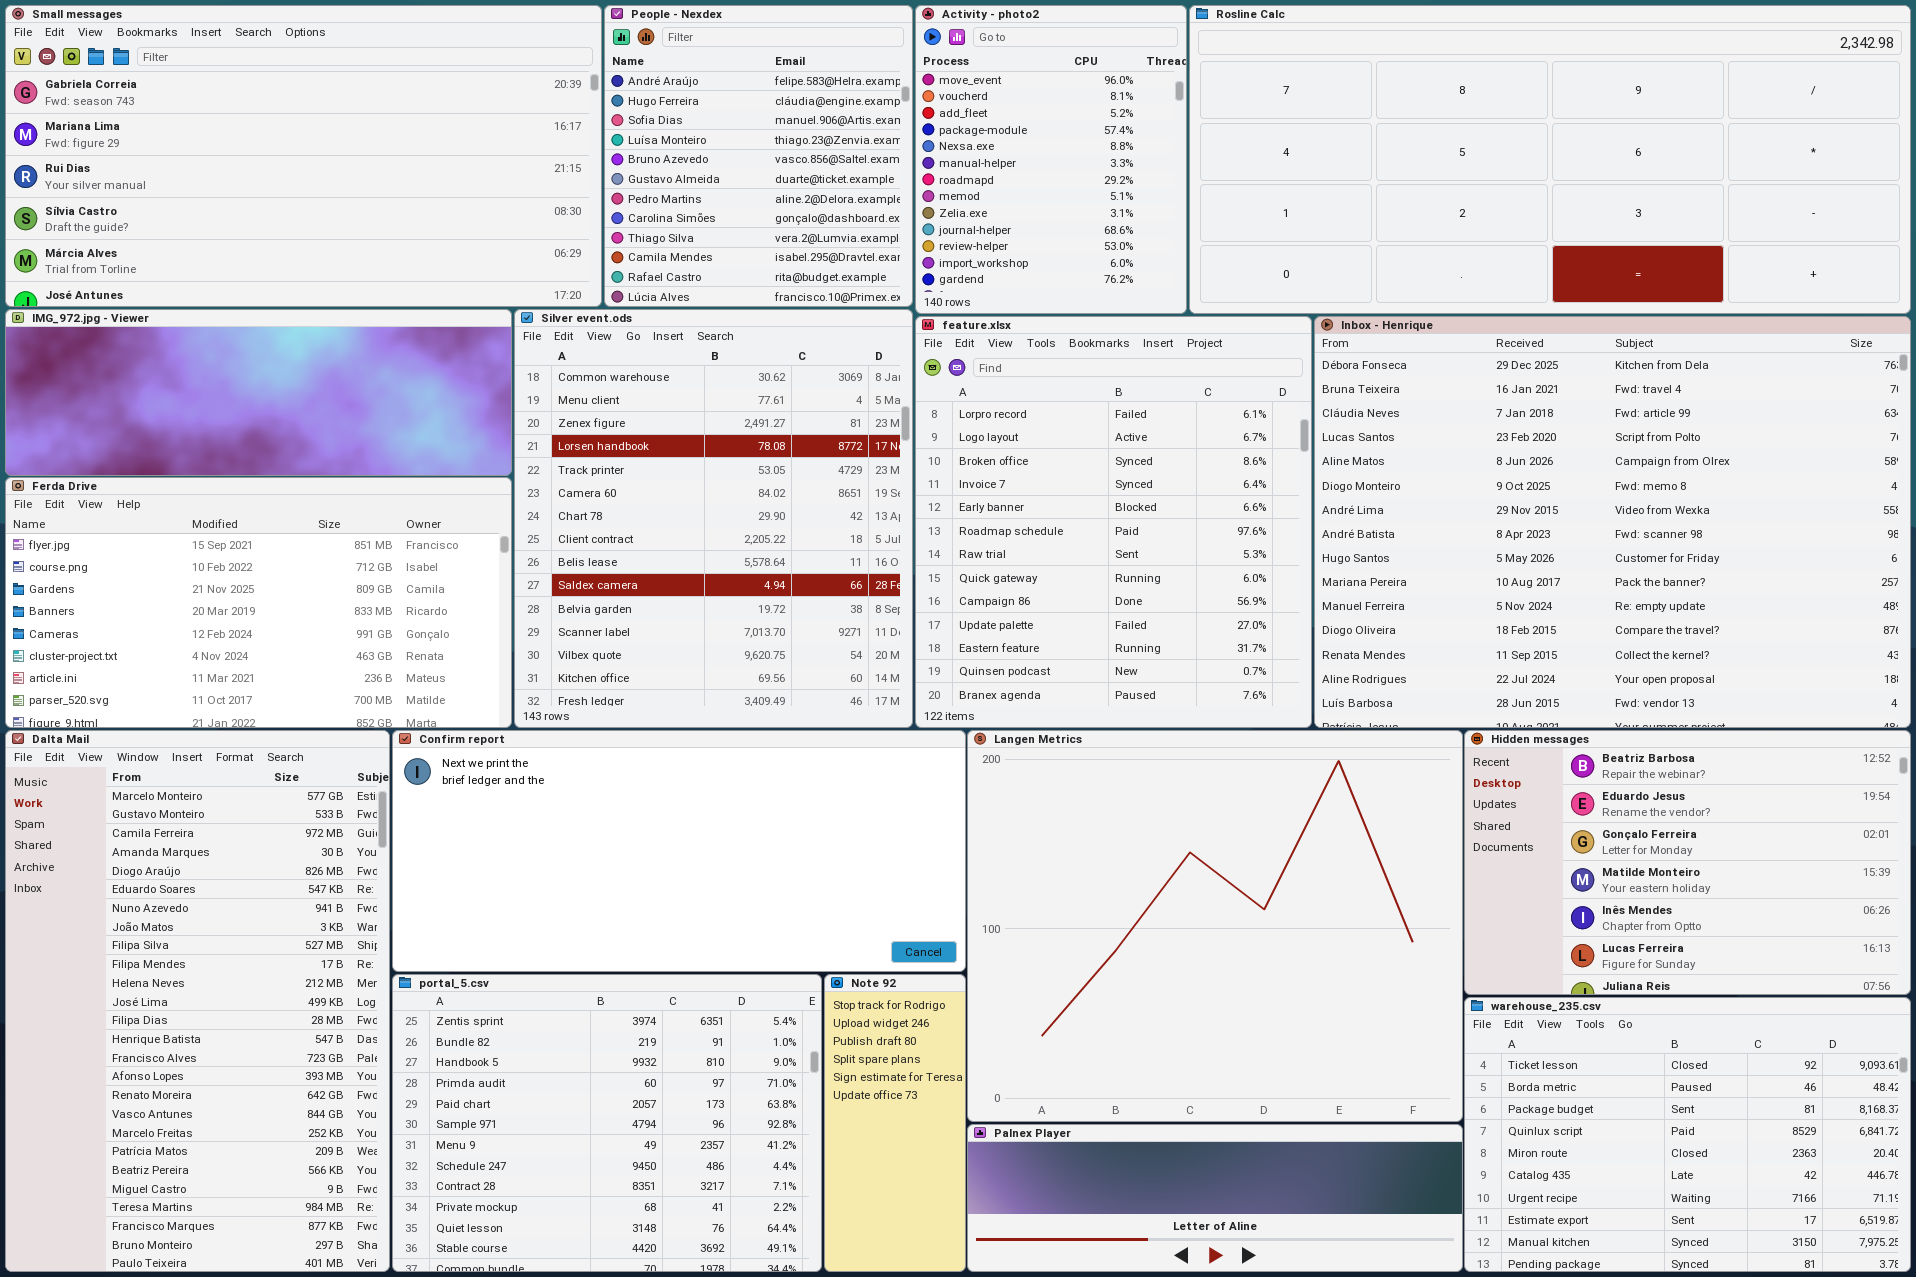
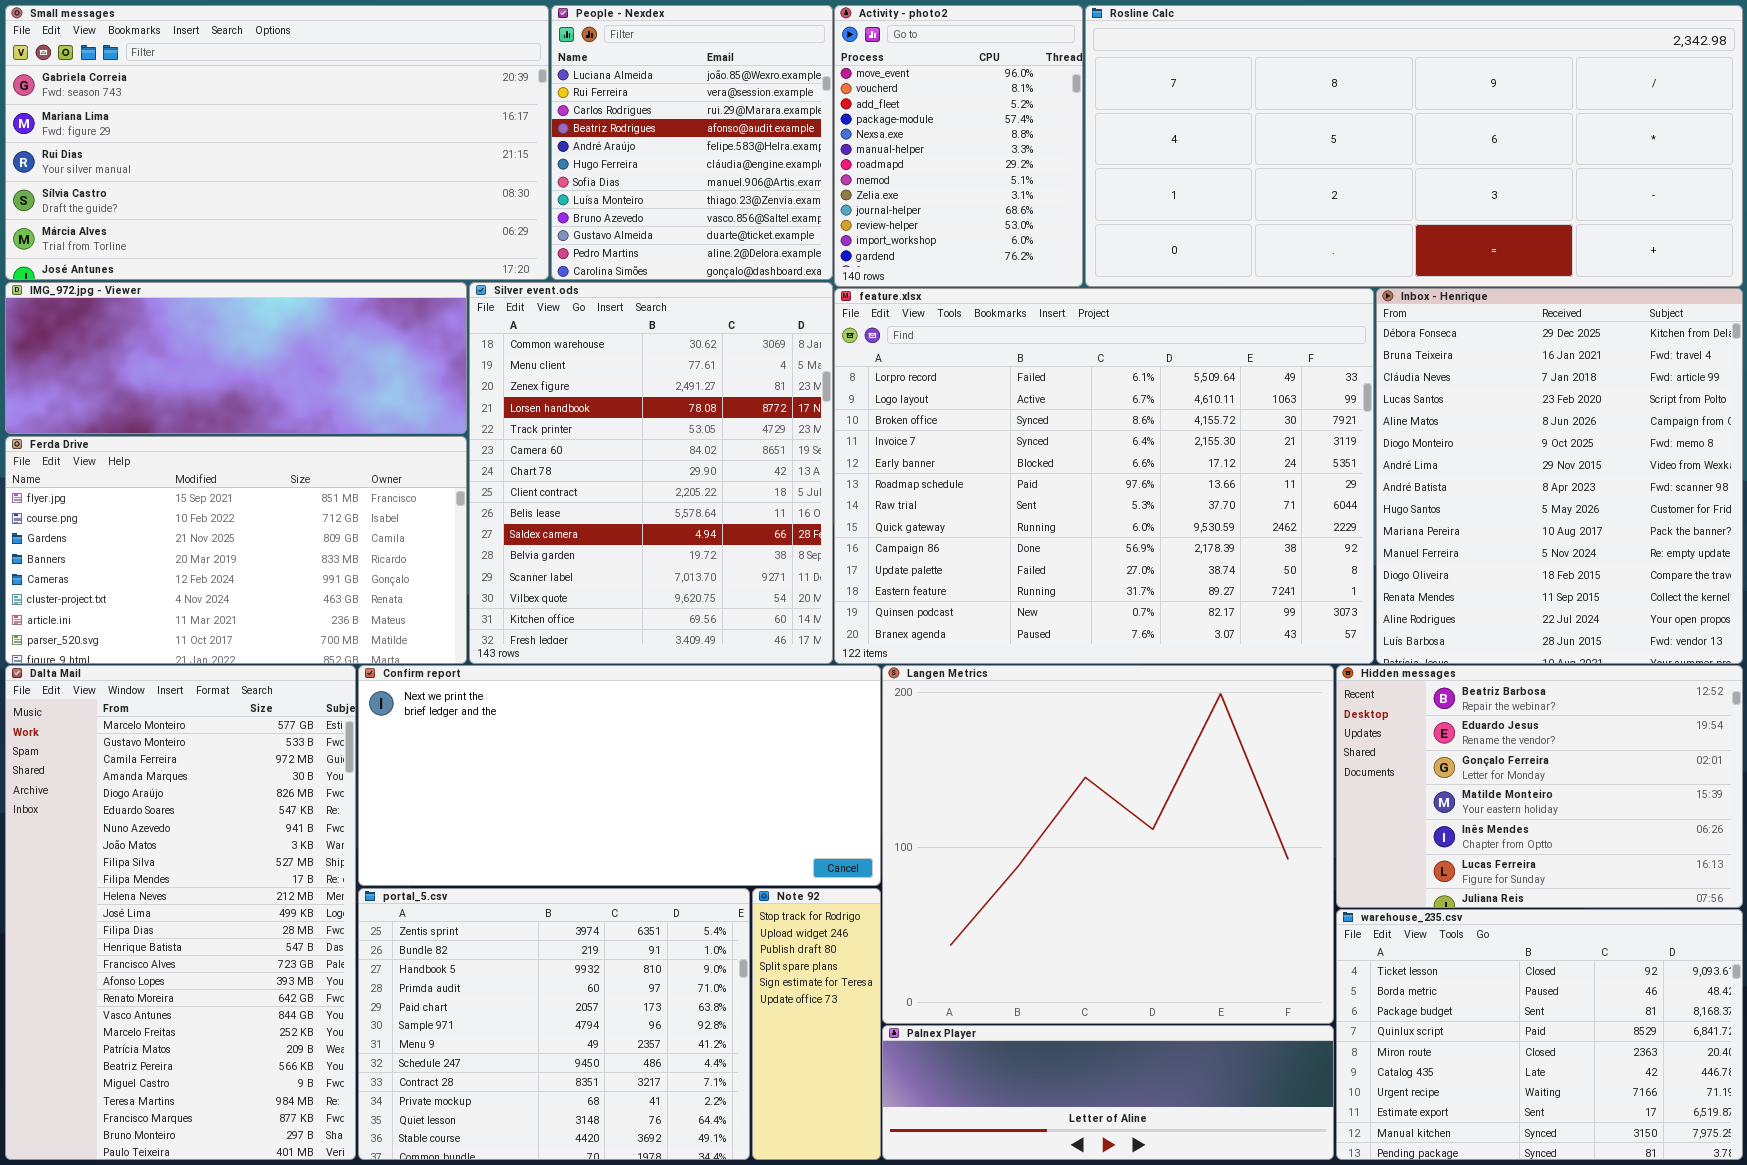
People - Nexdex: [604,5,913,307] -> [551,5,833,280], scrolled up 4 rows
feature.xlsx: [915,316,1312,728] -> [834,288,1374,664], resized
Inbox - Henrique: [1314,316,1911,728] -> [1376,288,1743,664], resized

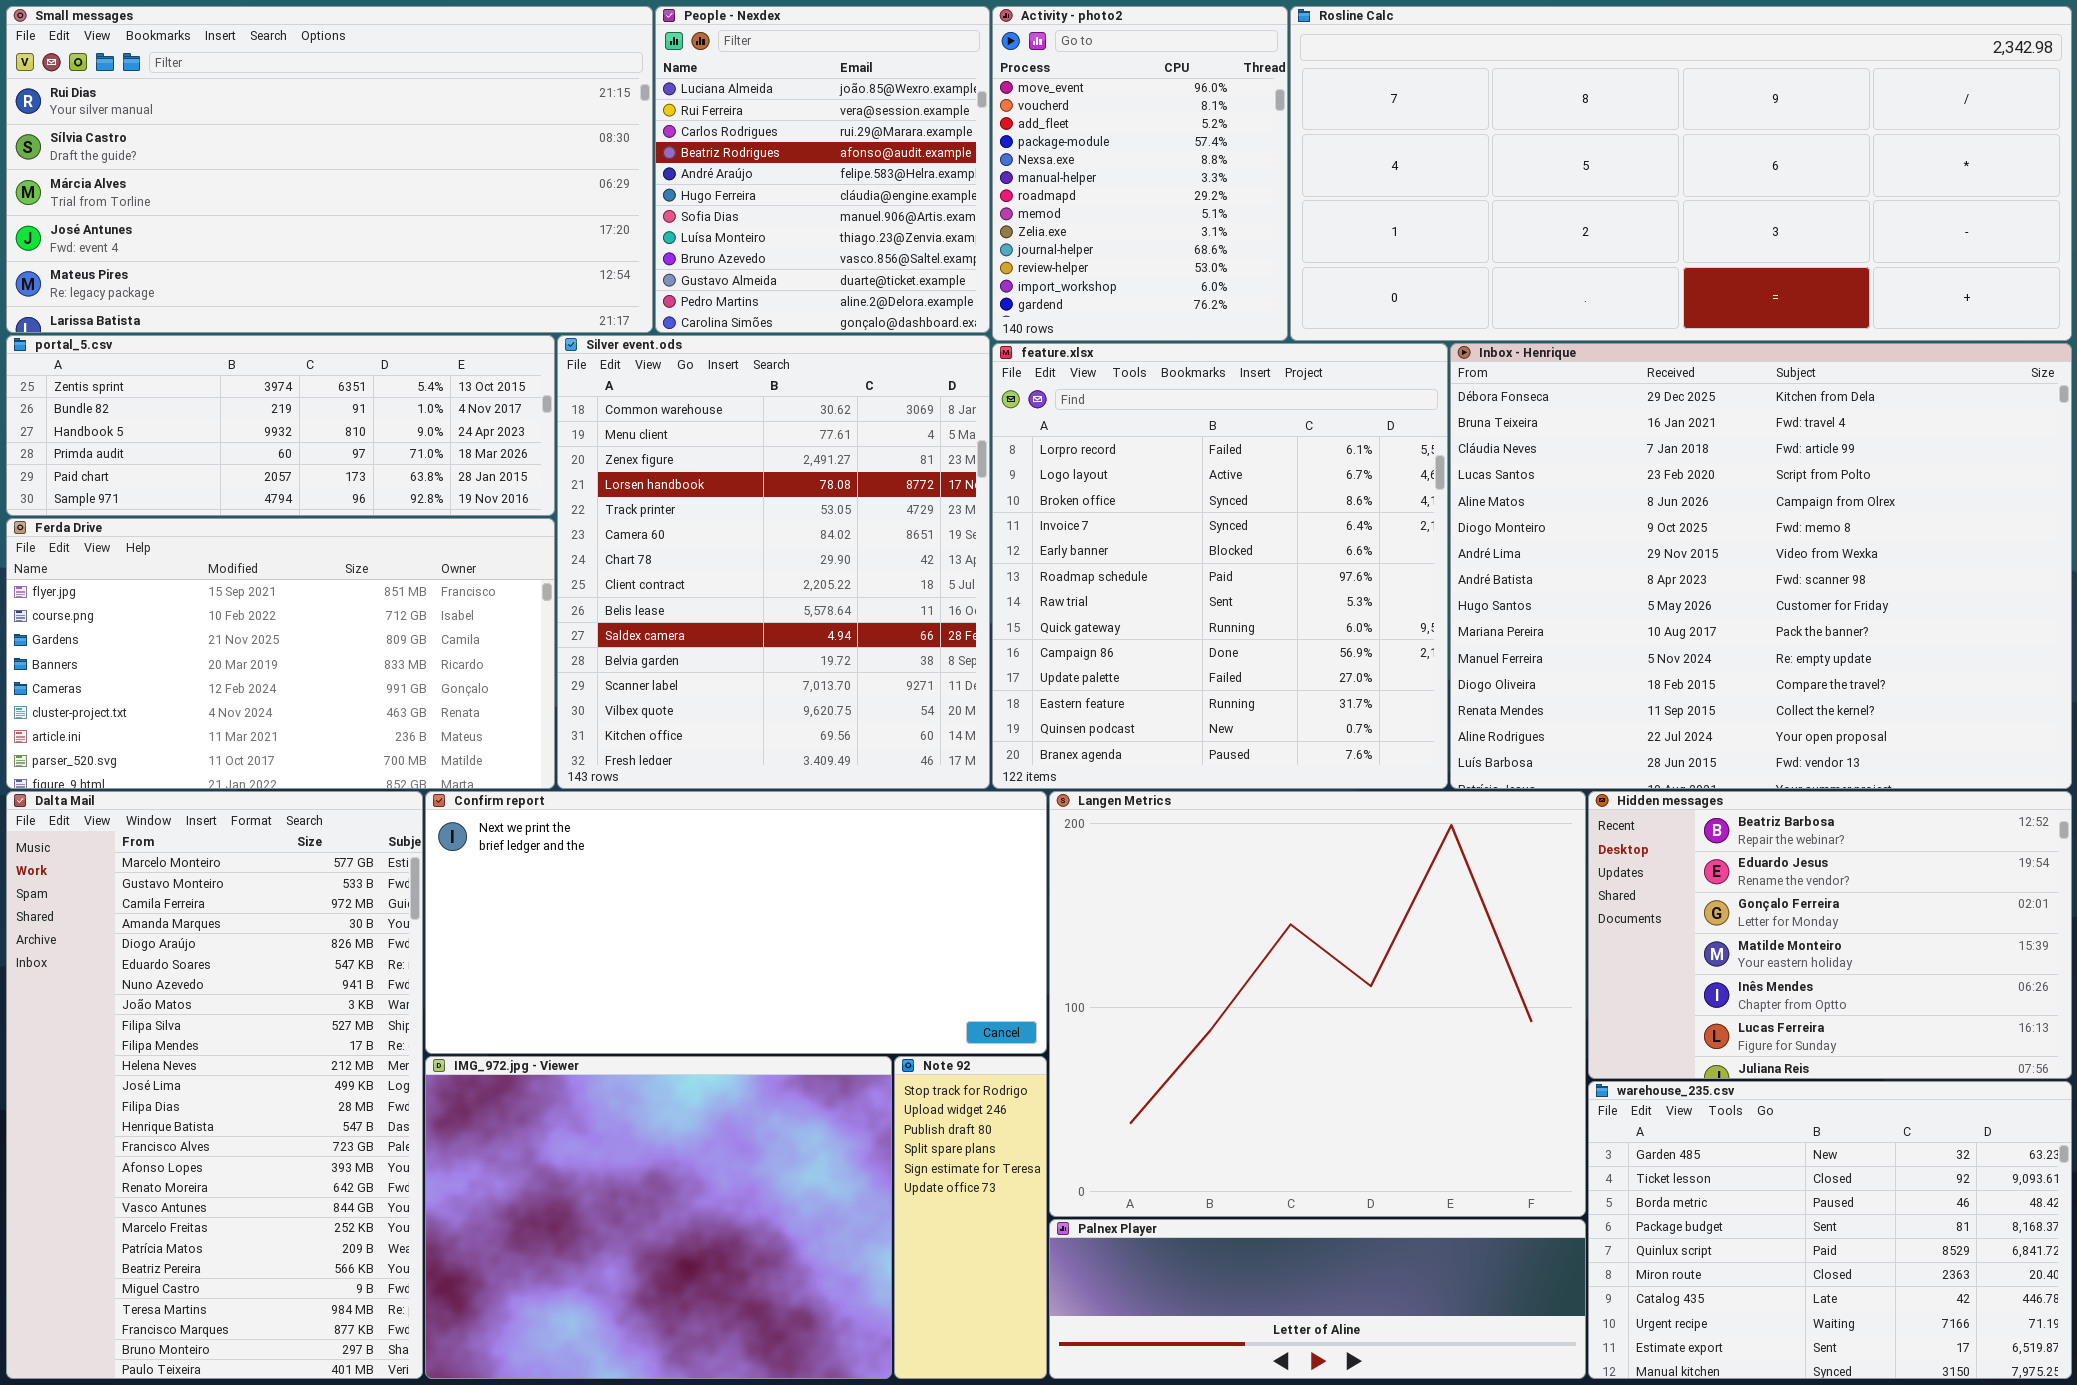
Small messages: [5,5,549,280] -> [6,6,653,333], scrolled down 2 rows
IMG_972.jpg - Viewer: [5,282,467,434] -> [425,1056,892,1379], moved, resized
feature.xlsx: [834,288,1374,664] -> [992,343,1448,789], resized
Inbox - Henrique: [1376,288,1743,664] -> [1450,343,2072,789], resized
portal_5.csv: [358,888,750,1160] -> [6,335,555,516], moved, resized
warehouse_235.csv: [1336,909,1743,1160] -> [1588,1081,2072,1379], scrolled up 1 row

